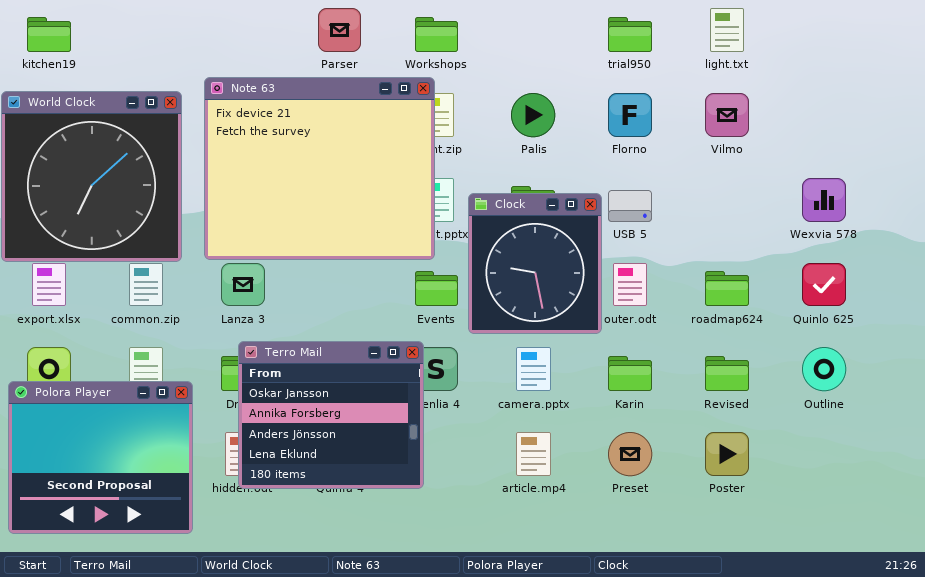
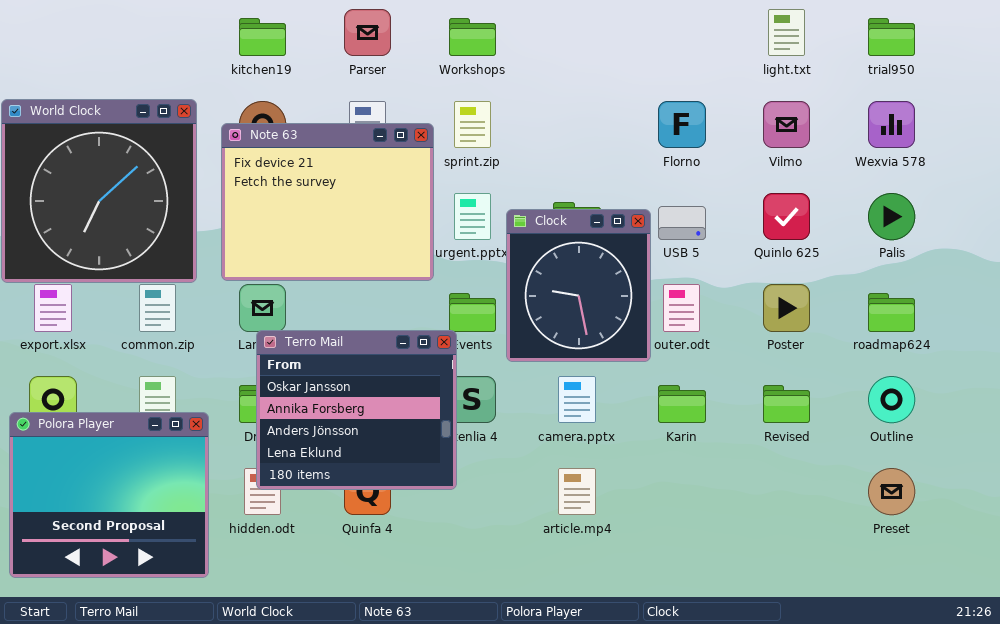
kitchen19: [27,17,71,52] -> [239,18,286,56], moved
trial950: [608,17,652,52] -> [868,18,915,56], moved
Note 63: [204,77,435,260] -> [221,123,434,281], resized
Palis: [511,93,555,137] -> [868,193,915,240], moved
Wexvia 578: [802,178,846,222] -> [868,101,915,148], moved
Quinlo 625: [802,263,846,306] -> [763,193,810,240], moved
roadmap624: [705,271,749,306] -> [868,293,915,332], moved
Terro Mail: [238,341,424,489] -> [256,330,457,490], moved
Preset: [608,432,652,476] -> [868,468,915,515], moved
Poster: [705,432,749,476] -> [763,284,810,332], moved

